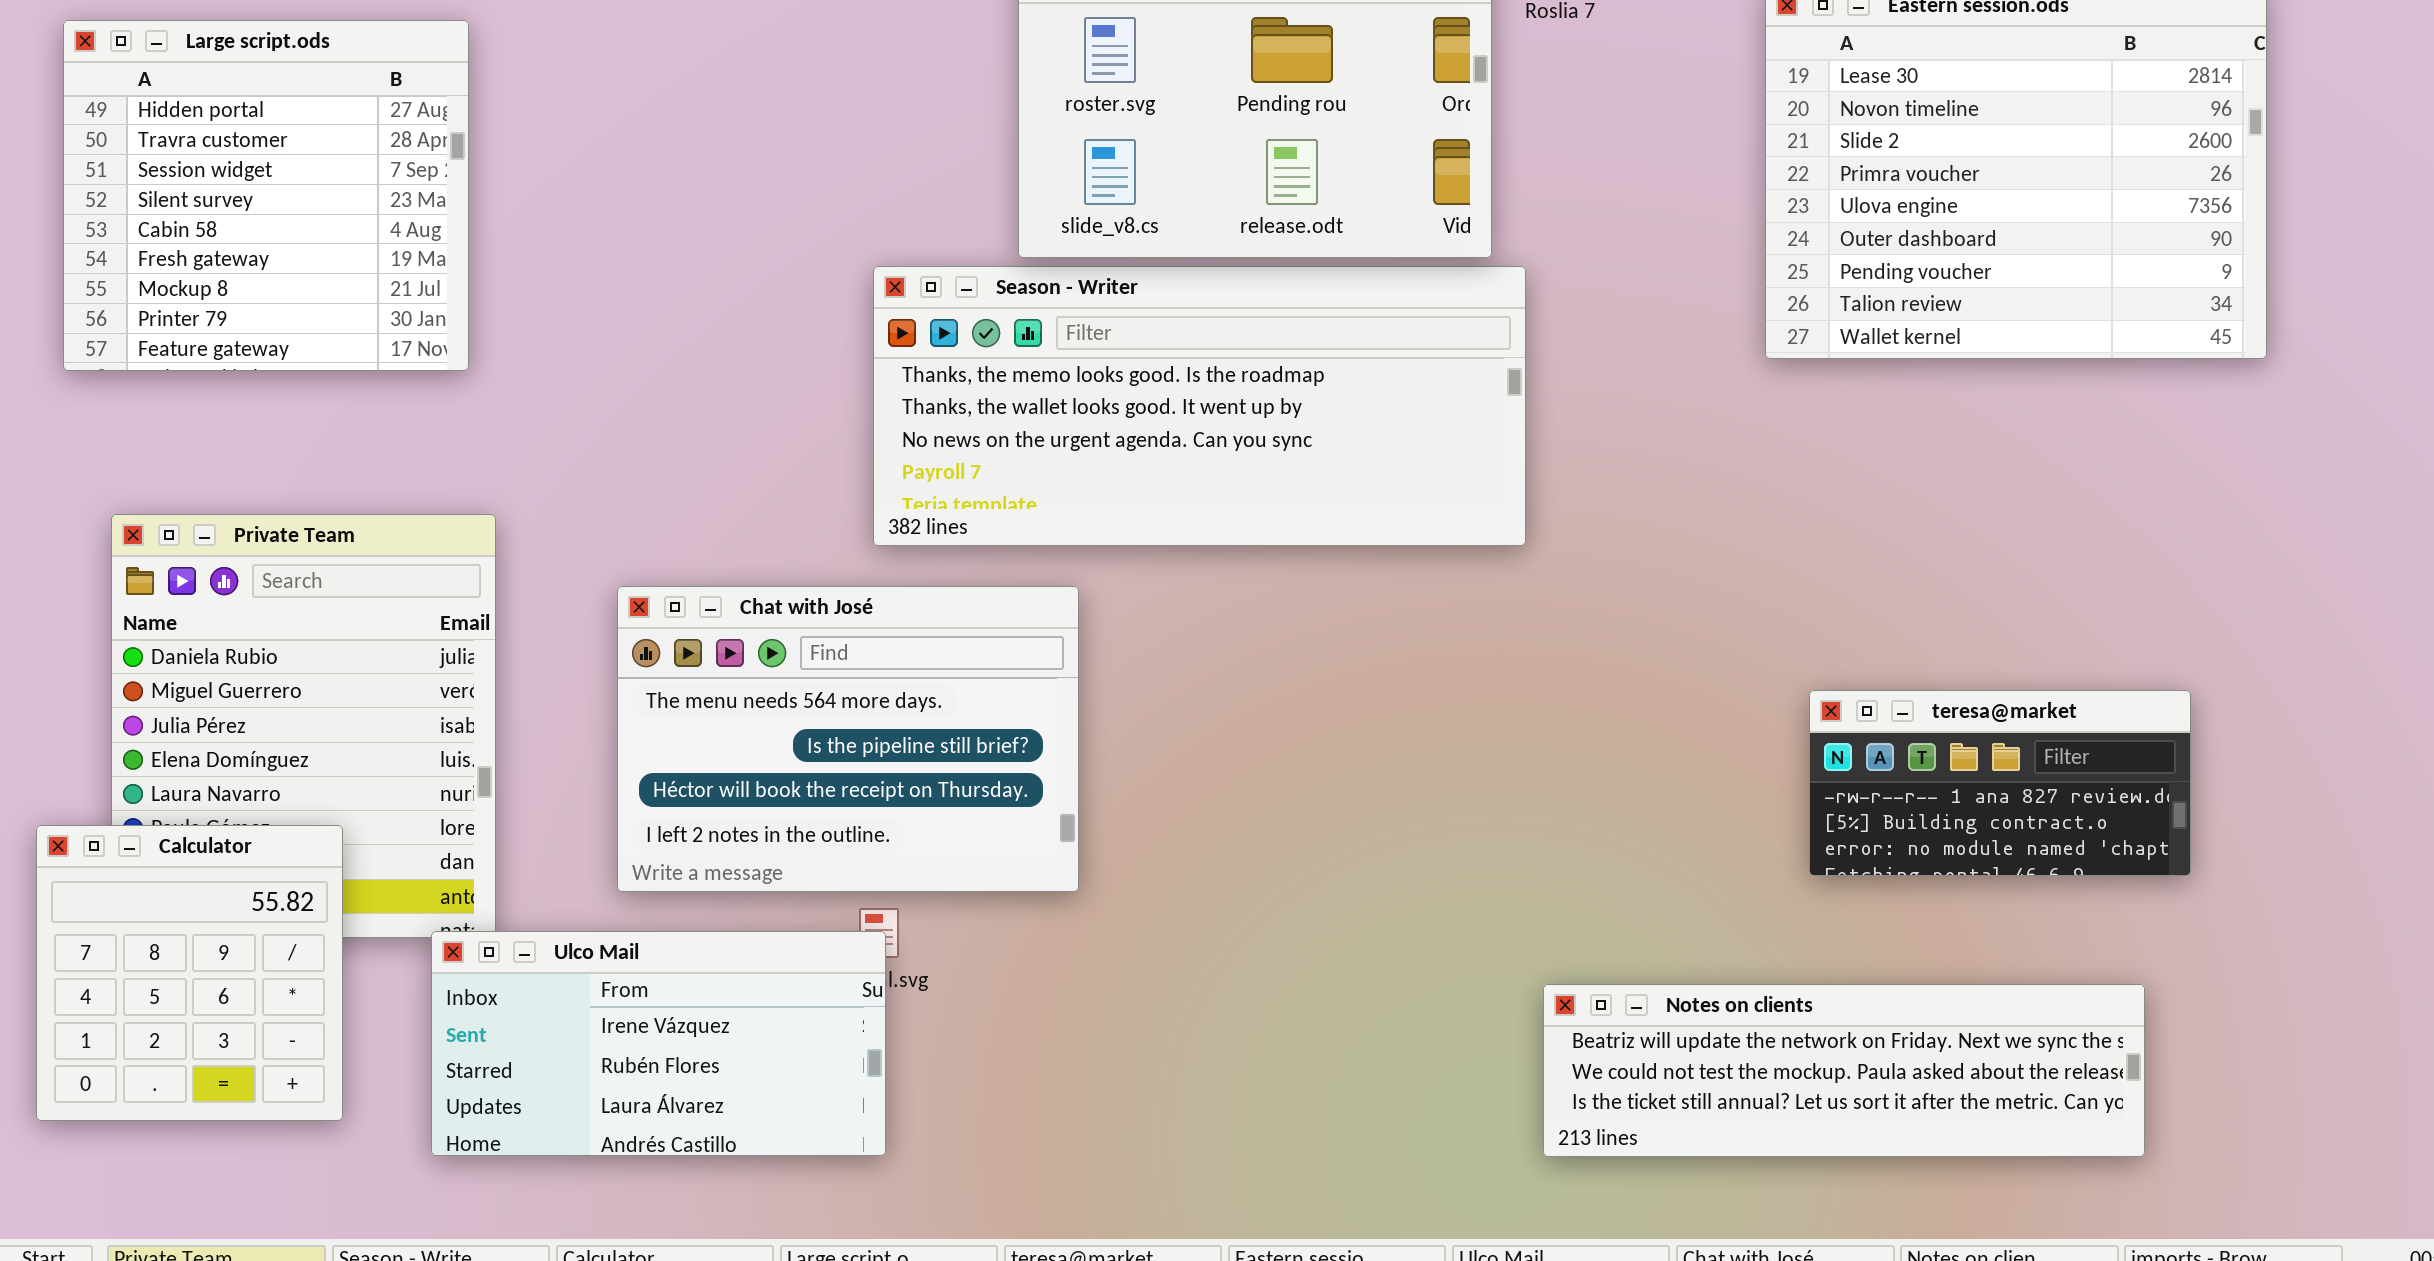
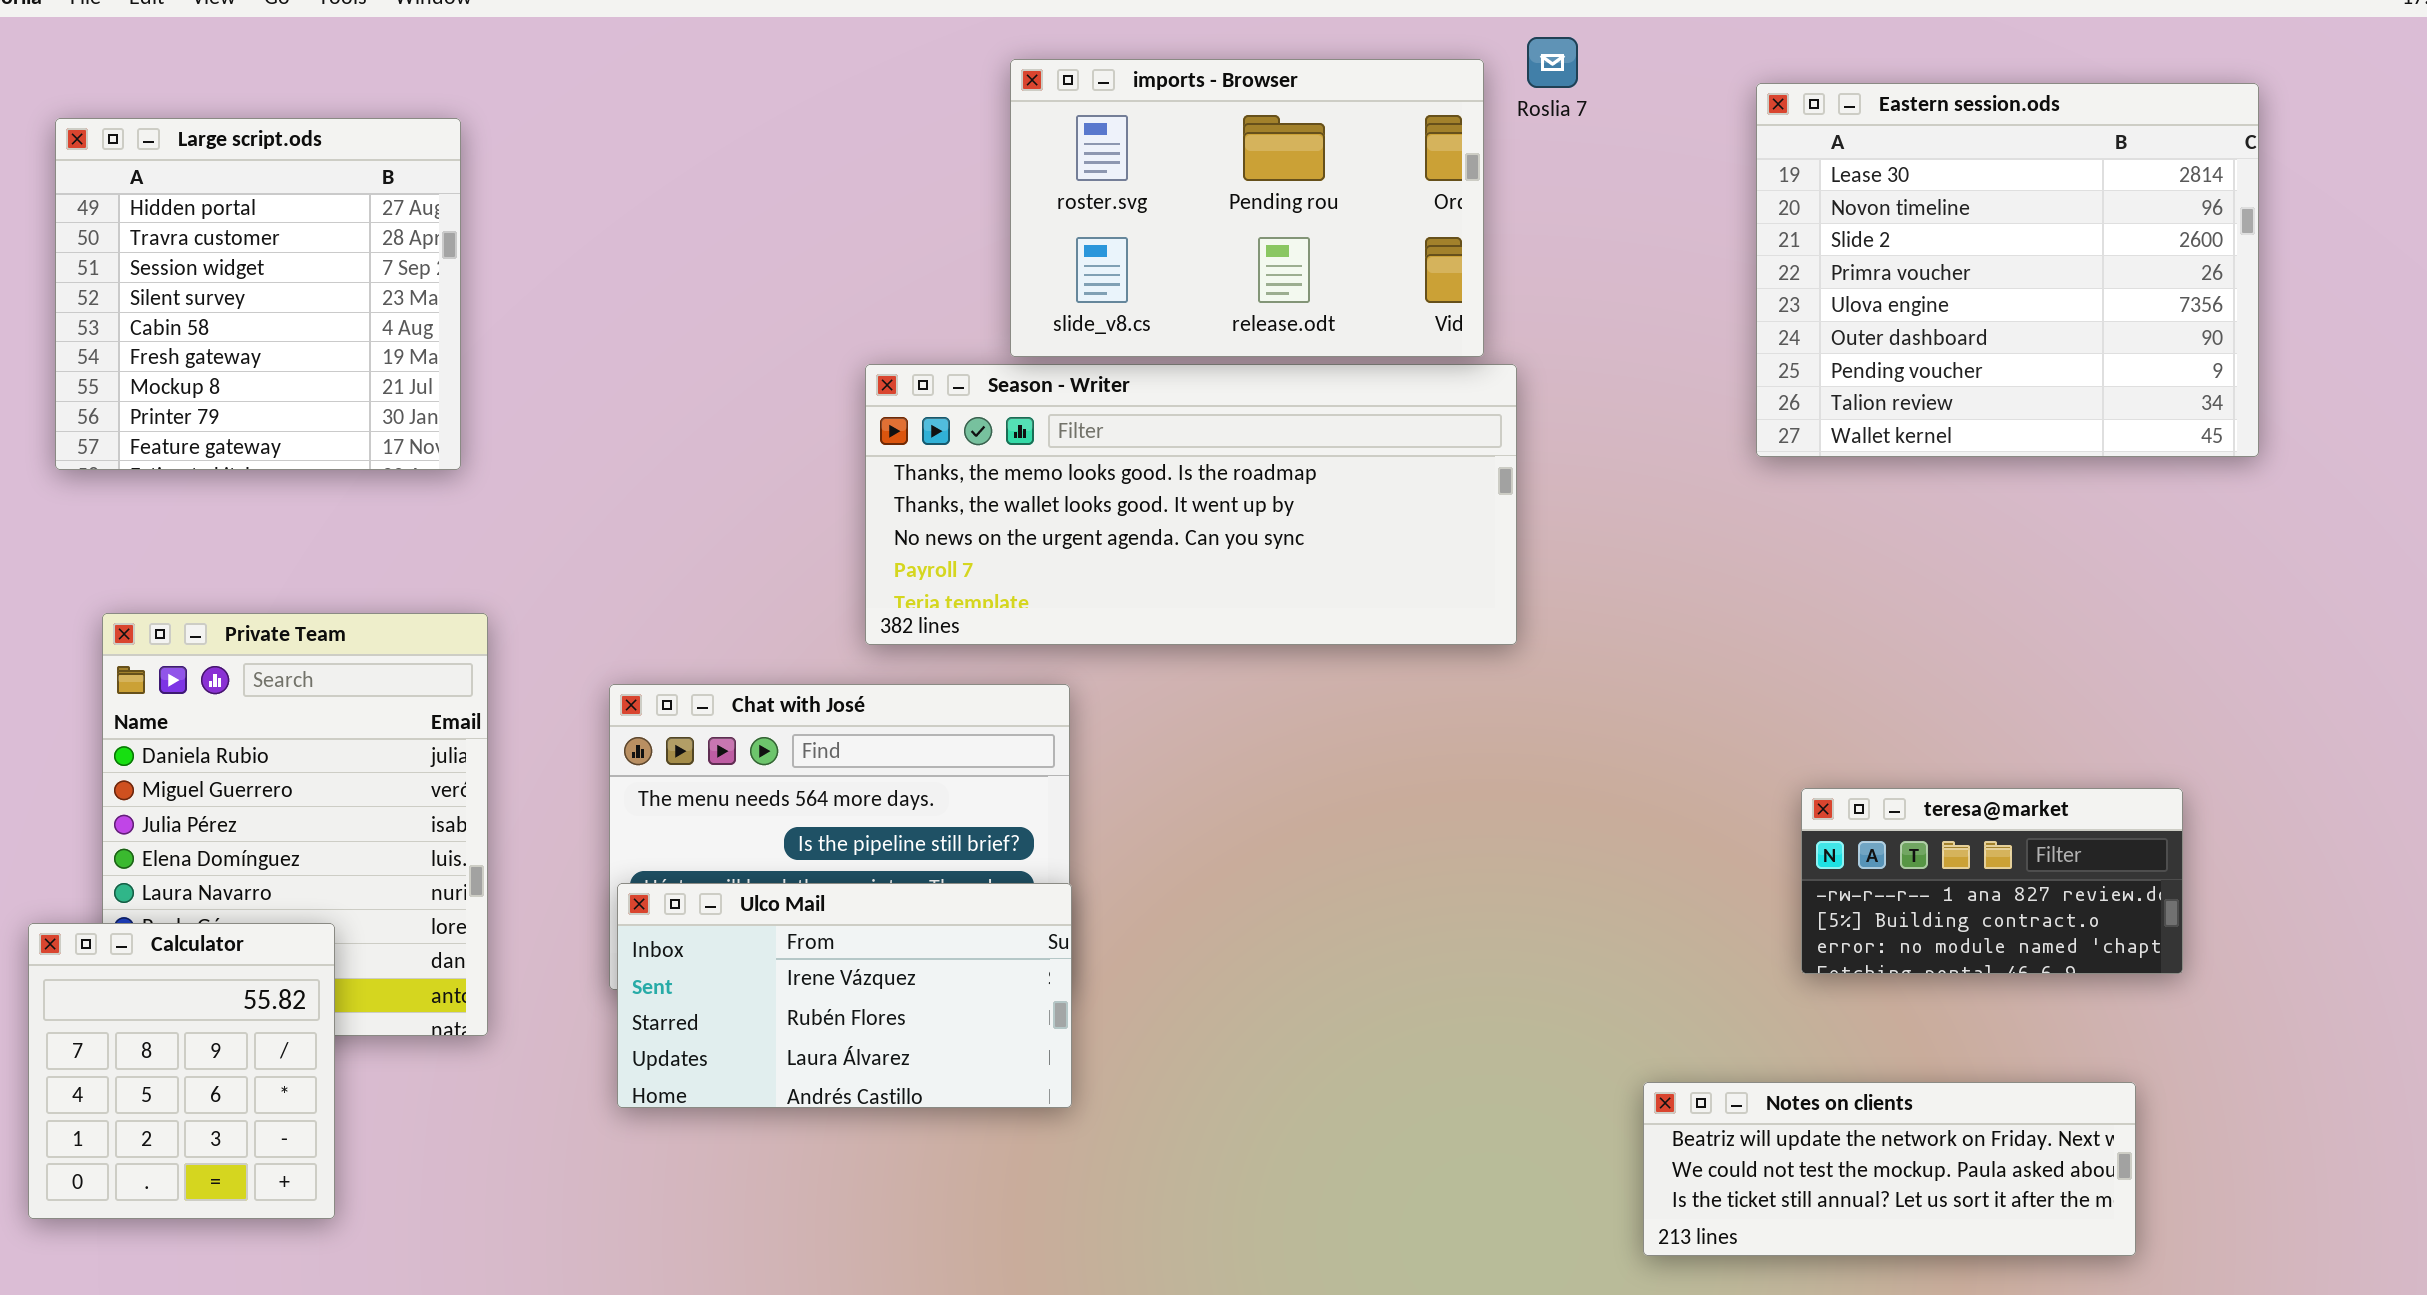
Ulco Mail: [431,931,886,1156] -> [617,883,1072,1108], moved
Notes on clients: [1543,984,2145,1157] -> [1643,1082,2136,1256], resized

